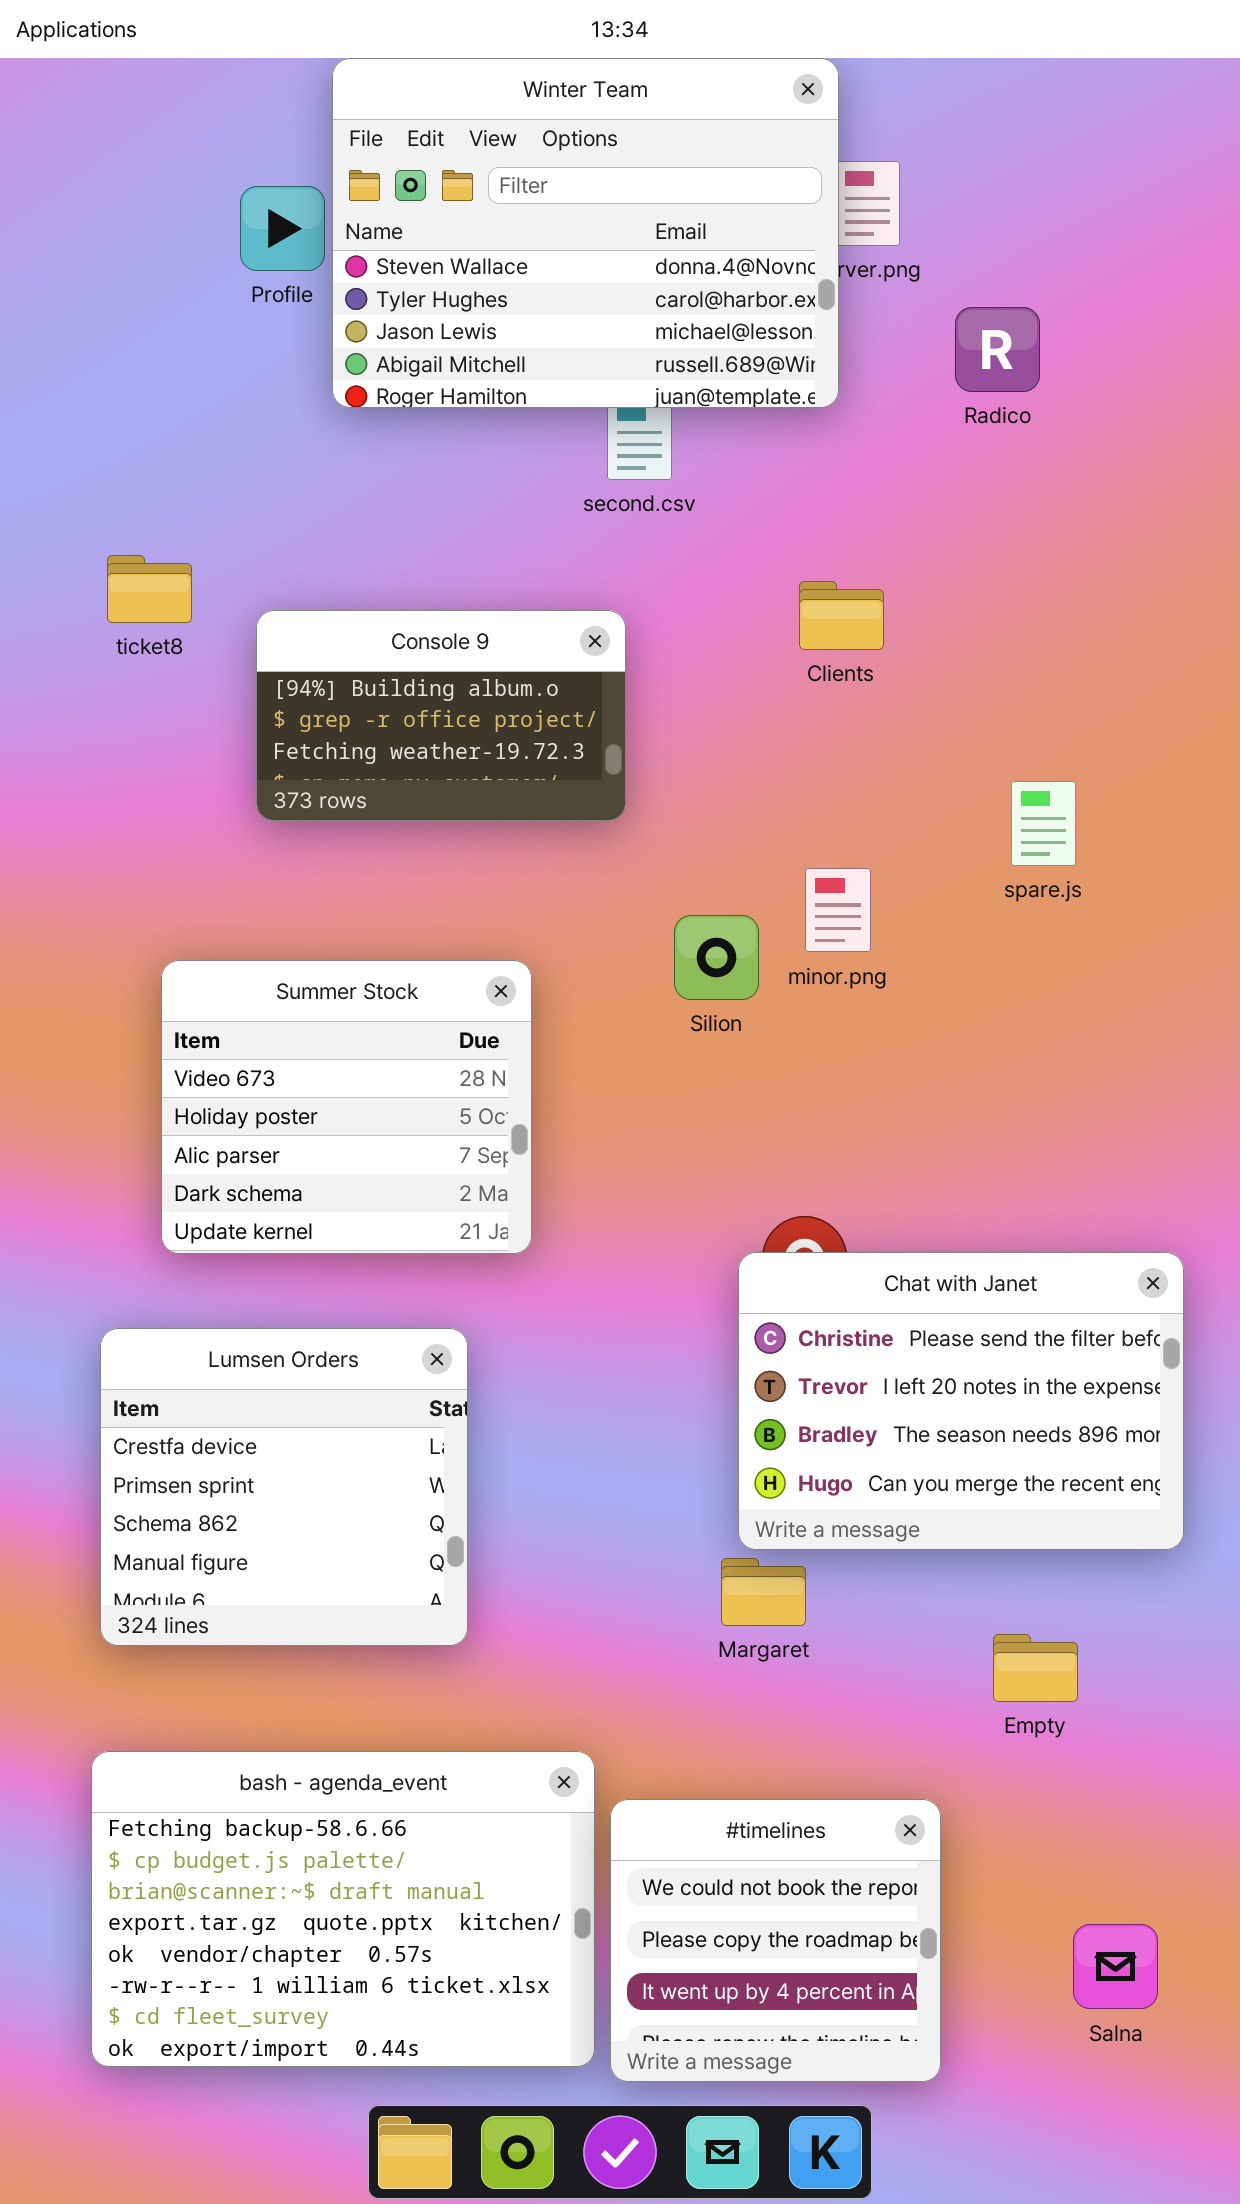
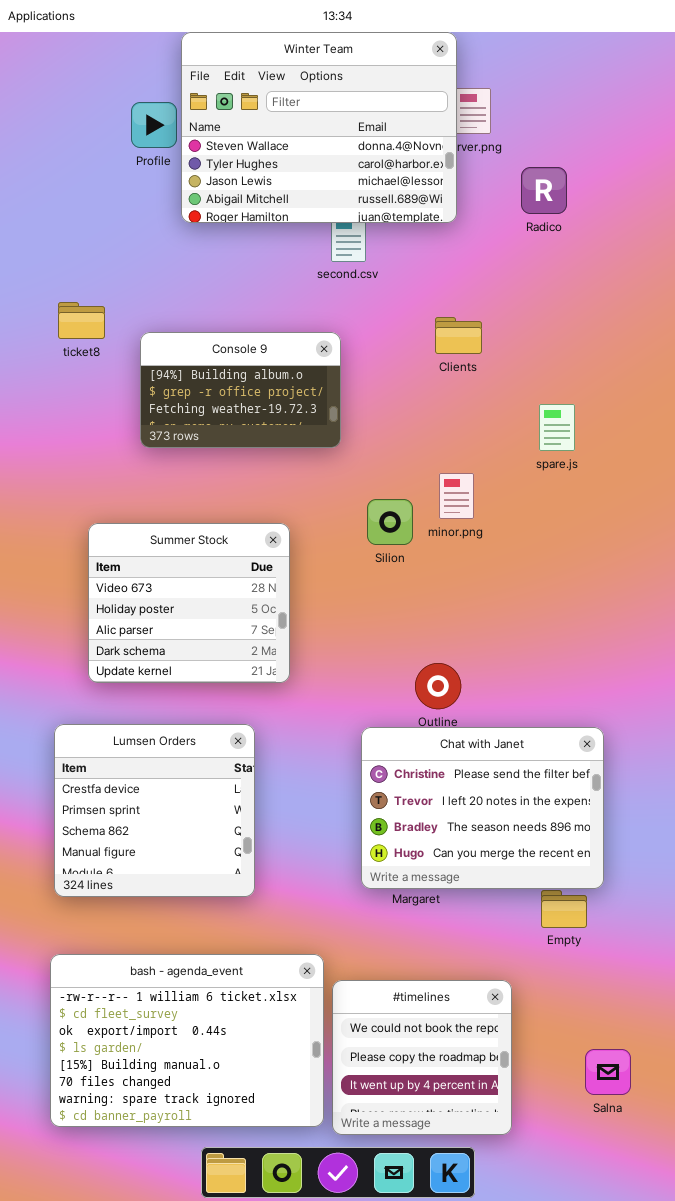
spare.js: [1011,781,1076,866] -> [539,404,575,451], moved
Chat with Janet: [738,1252,1184,1550] -> [361,727,604,889], moved
bash - agenda_event: [91,1751,595,2067] -> [50,954,324,1127], scrolled down 5 rows

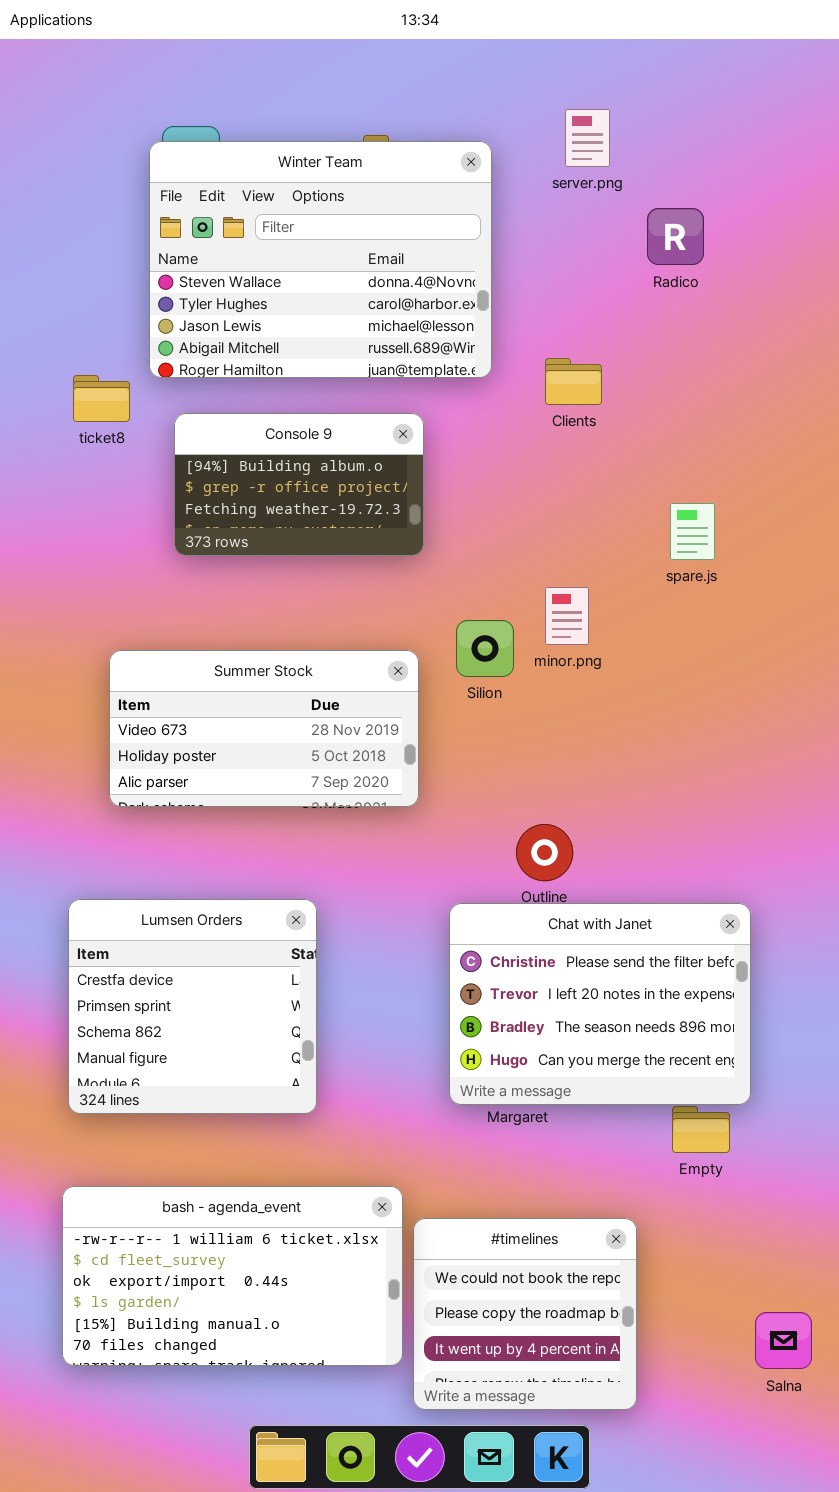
Winter Team: [181,32,457,223] -> [149,141,492,378], moved
Clients: [435,317,482,354] -> [545,358,602,405], moved
Summer Stock: [88,523,290,683] -> [109,650,419,807], resized
bash - agenda_event: [50,954,324,1127] -> [62,1186,403,1366], resized
Salna: [585,1049,631,1095] -> [755,1312,812,1369], moved

